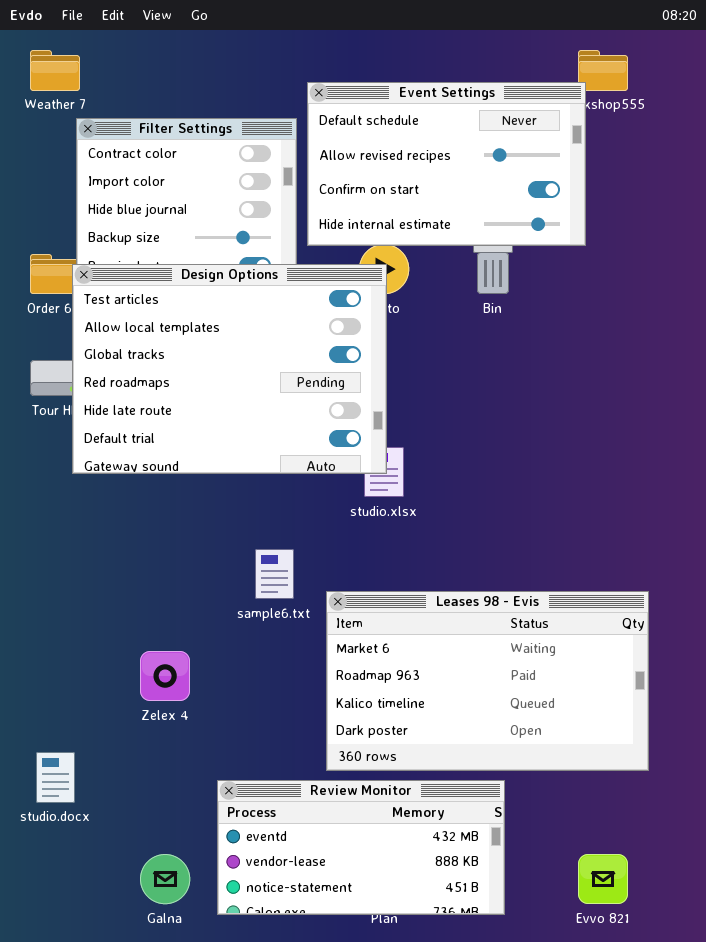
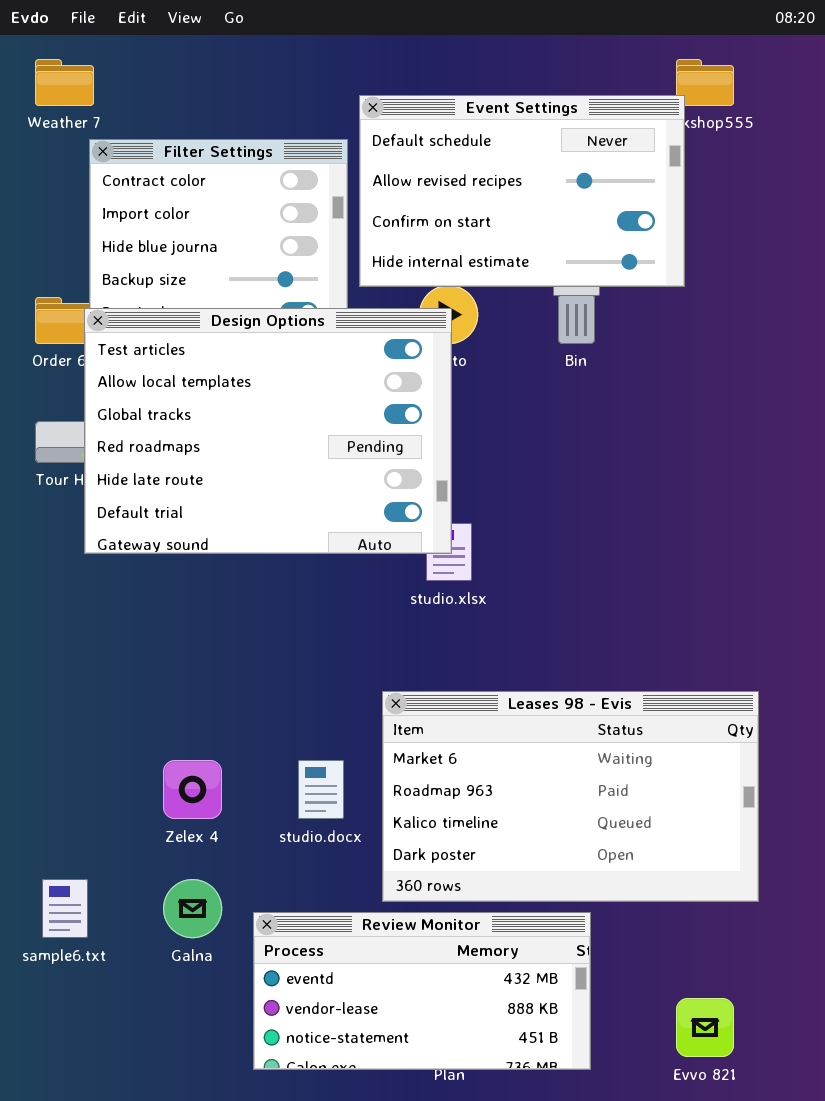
sample6.txt: [255,549,294,599] -> [42,879,88,938], moved
studio.docx: [36,752,75,803] -> [298,760,344,819], moved
Galna: [140,854,190,904] -> [163,879,222,938], moved

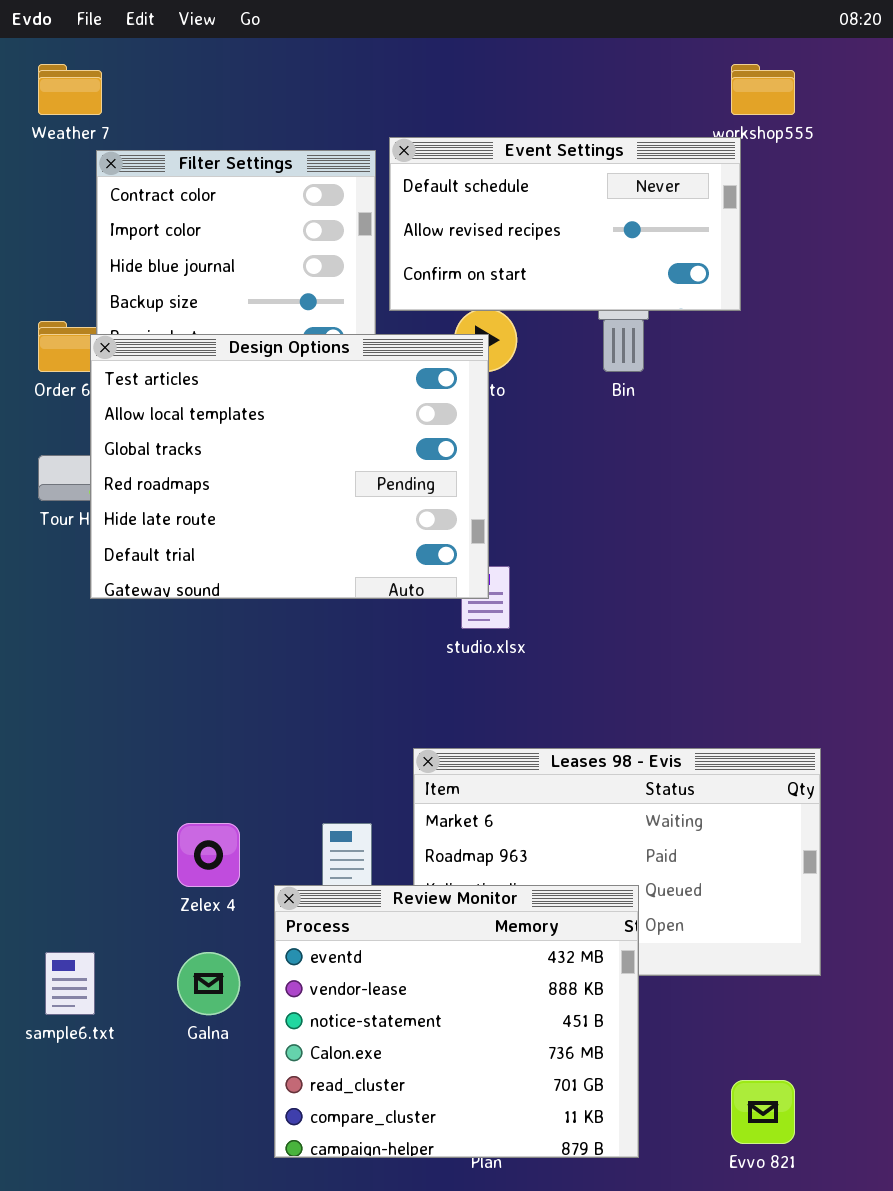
Event Settings: [359,95,685,287] -> [389,137,741,311], resized
Review Monitor: [253,912,591,1070] -> [274,885,639,1158], resized

